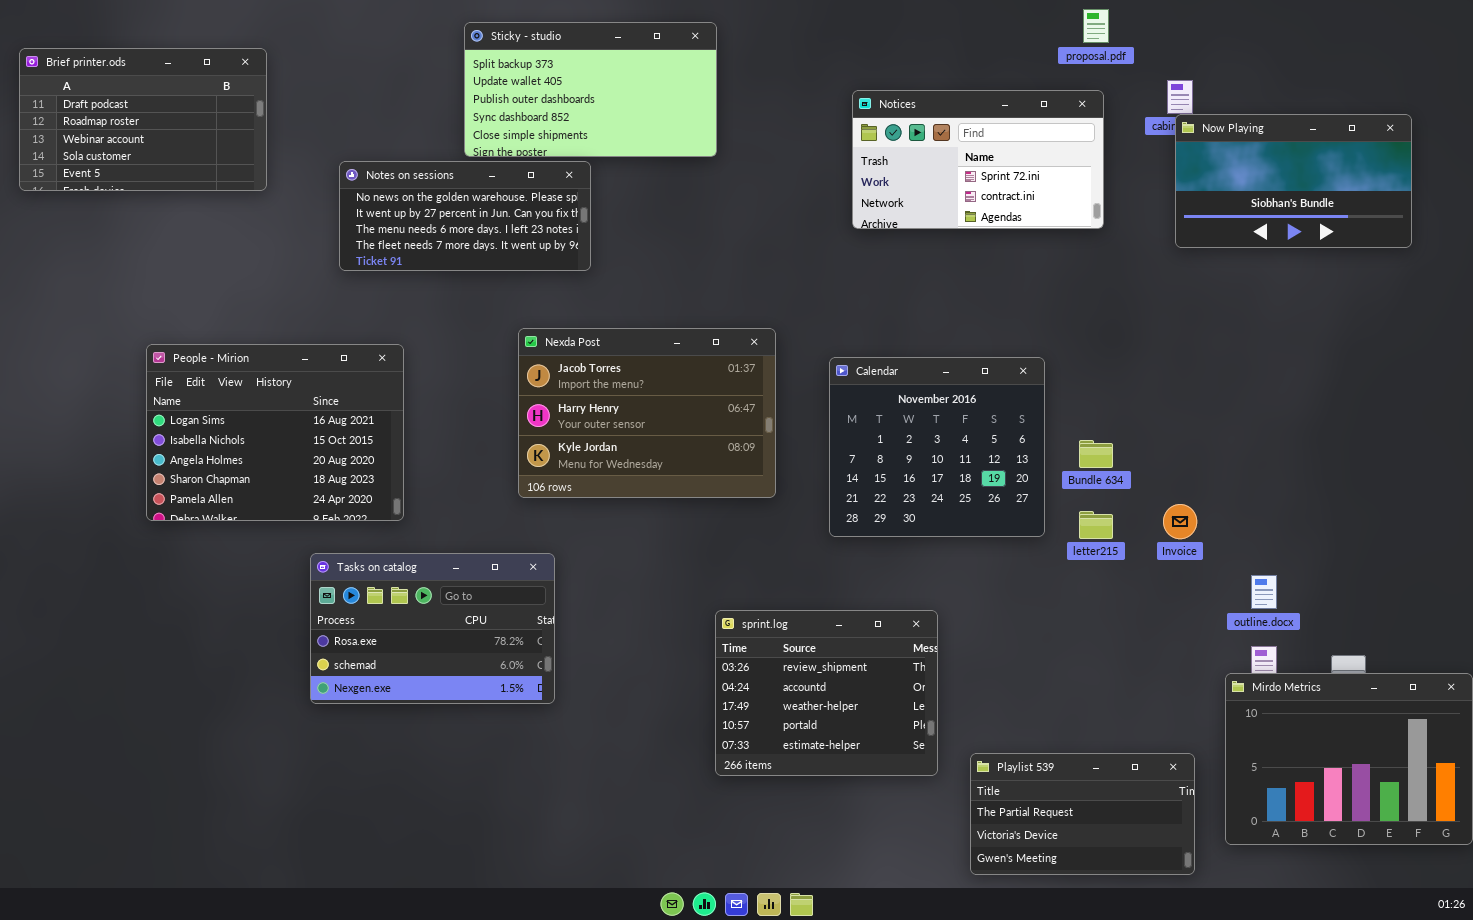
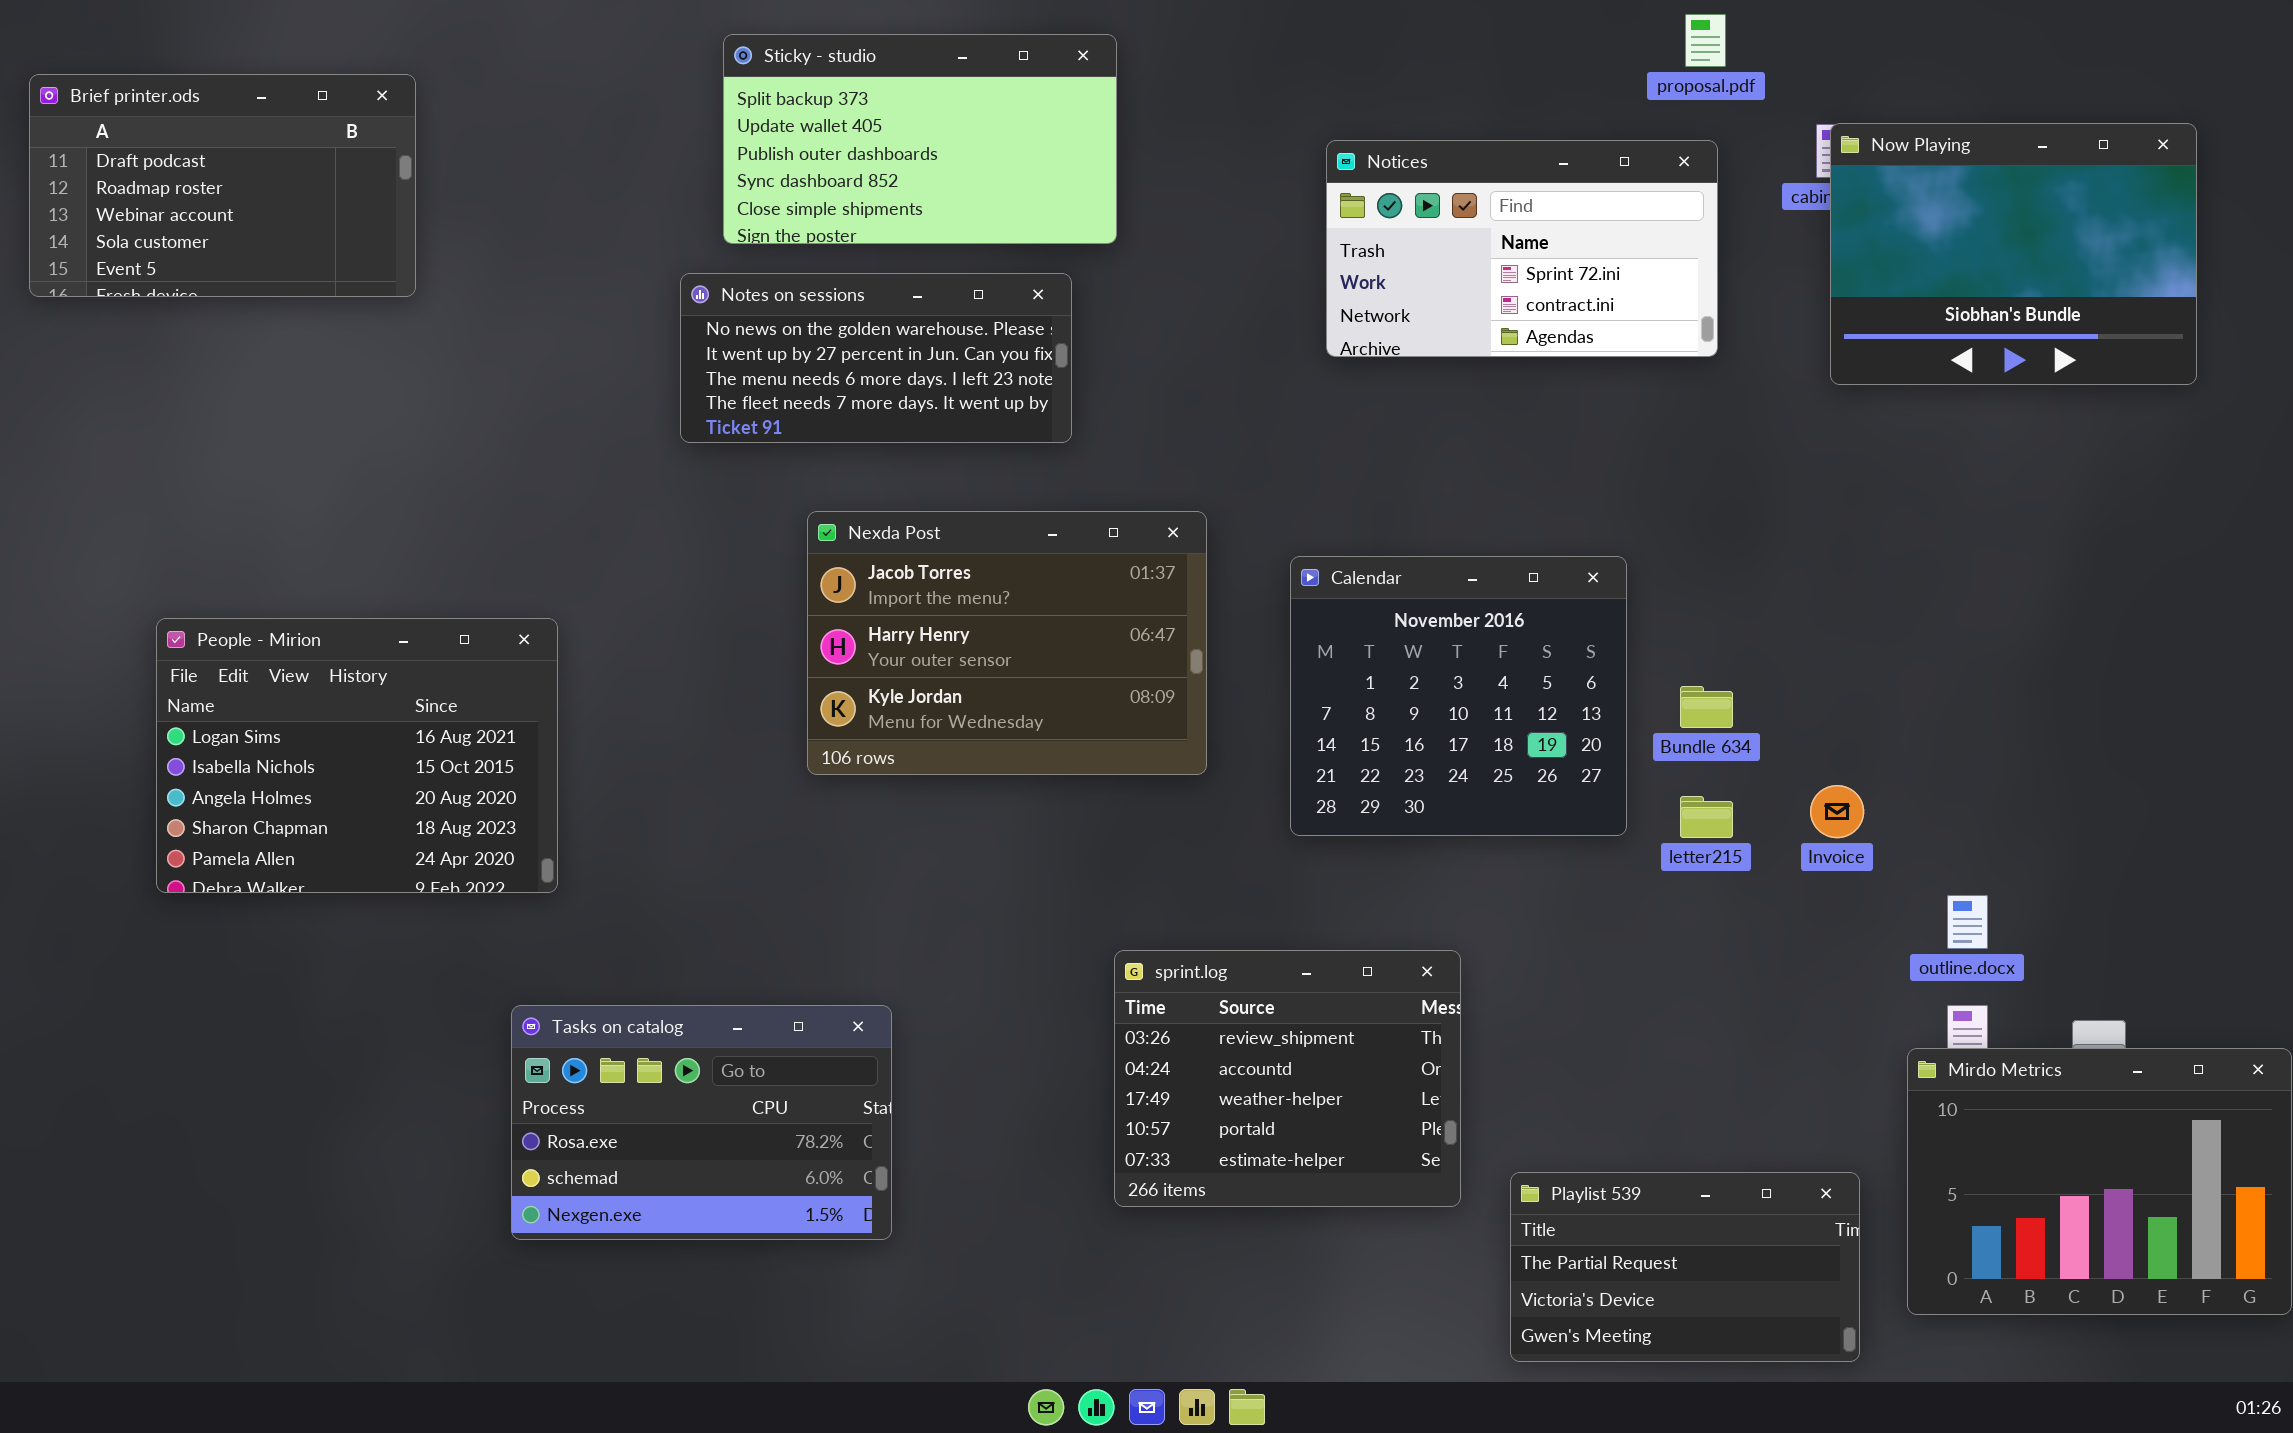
Now Playing: [1175,114,1412,248] -> [1830,123,2197,385], resized
Notes on sessions: [339,161,591,271] -> [680,273,1072,443], moved
People - Mirion: [146,344,404,521] -> [156,618,558,893], moved
Tasks on catalog: [310,553,555,704] -> [511,1005,892,1240], moved

